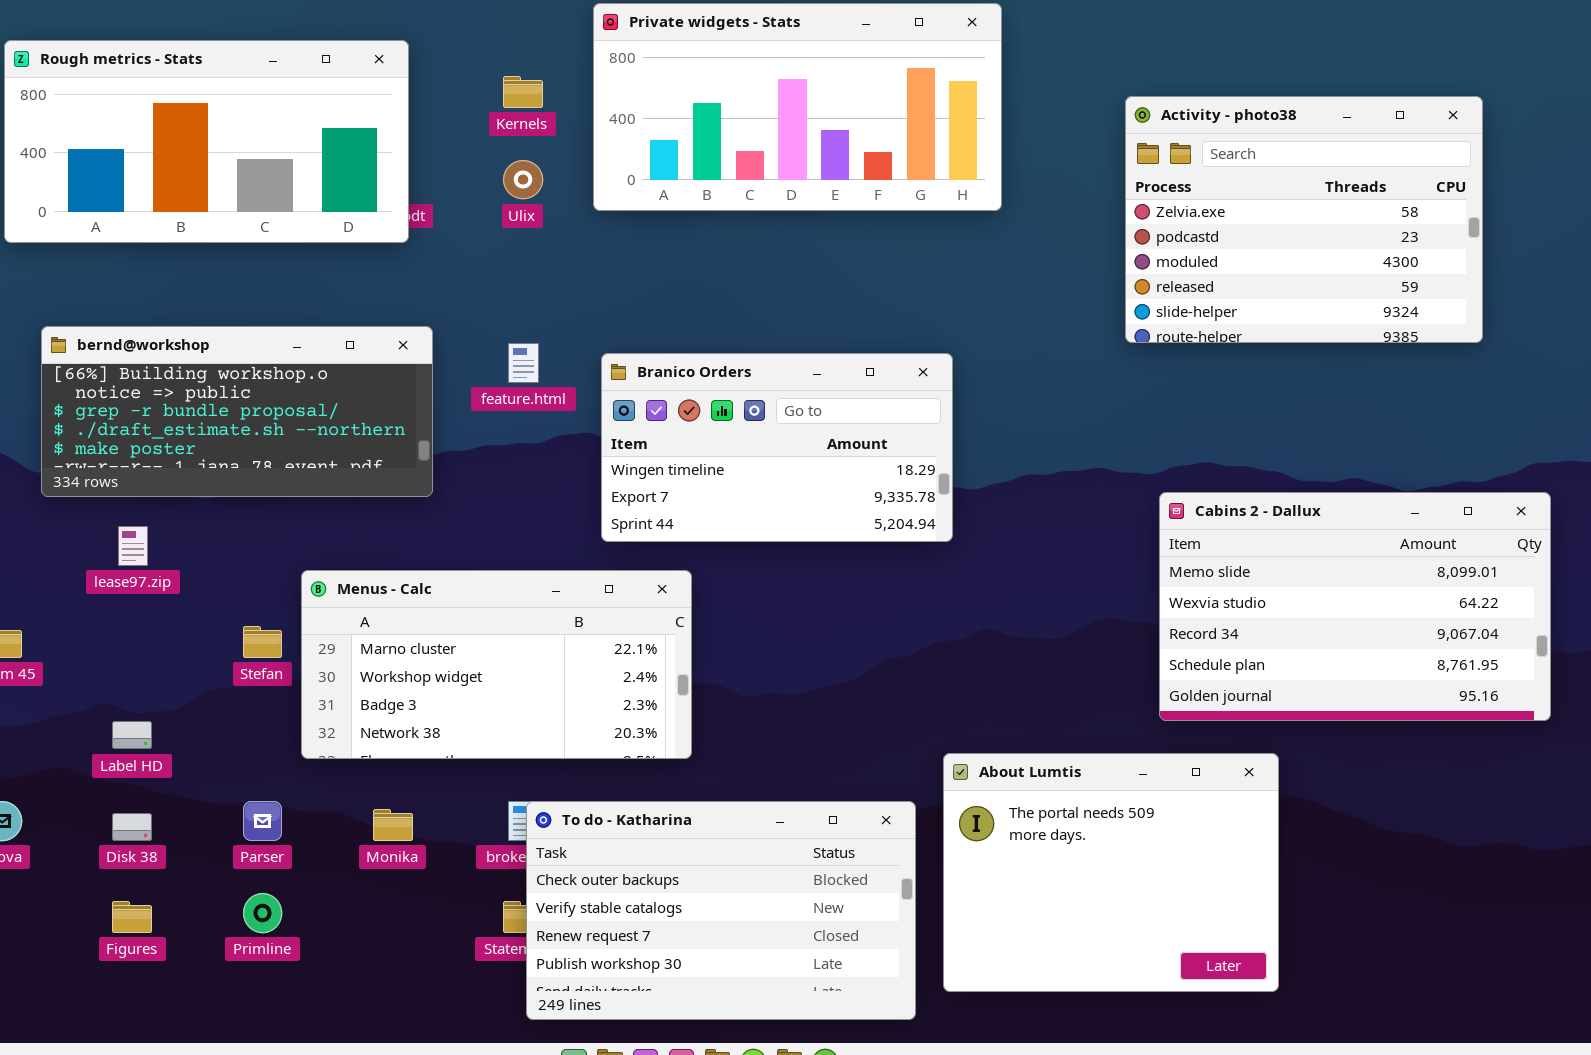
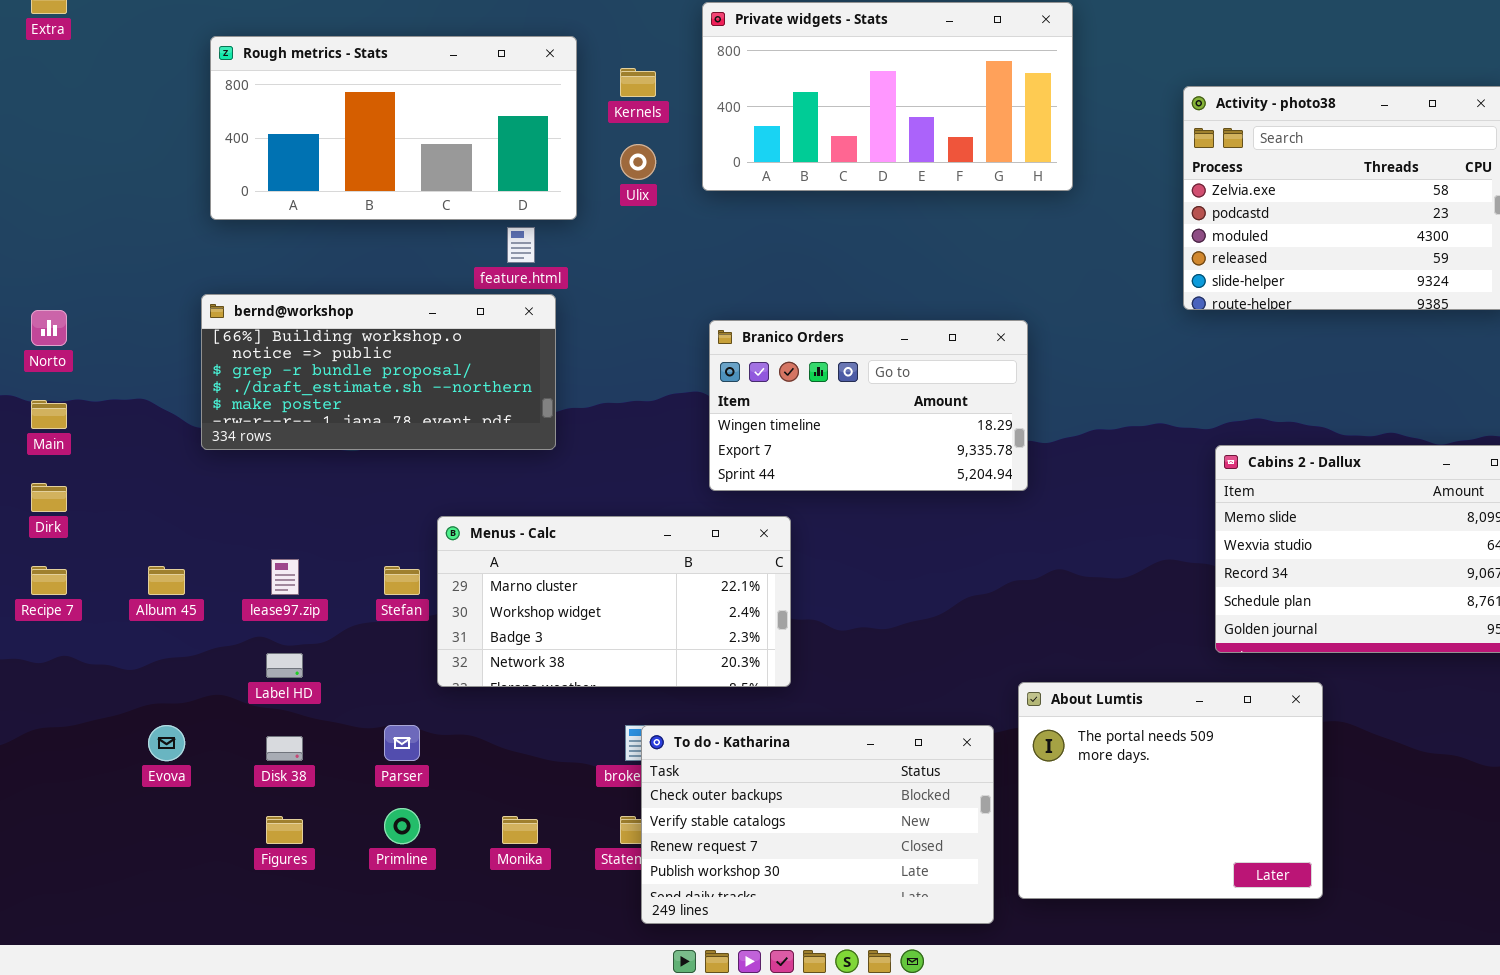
Rough metrics - Stats: [4,40,409,243] -> [210,36,577,220], moved
feature.html: [508,343,539,383] -> [507,227,535,263], moved
lease97.zip: [118,526,148,566] -> [271,559,299,595], moved
Monika: [373,809,413,841] -> [502,816,538,844], moved

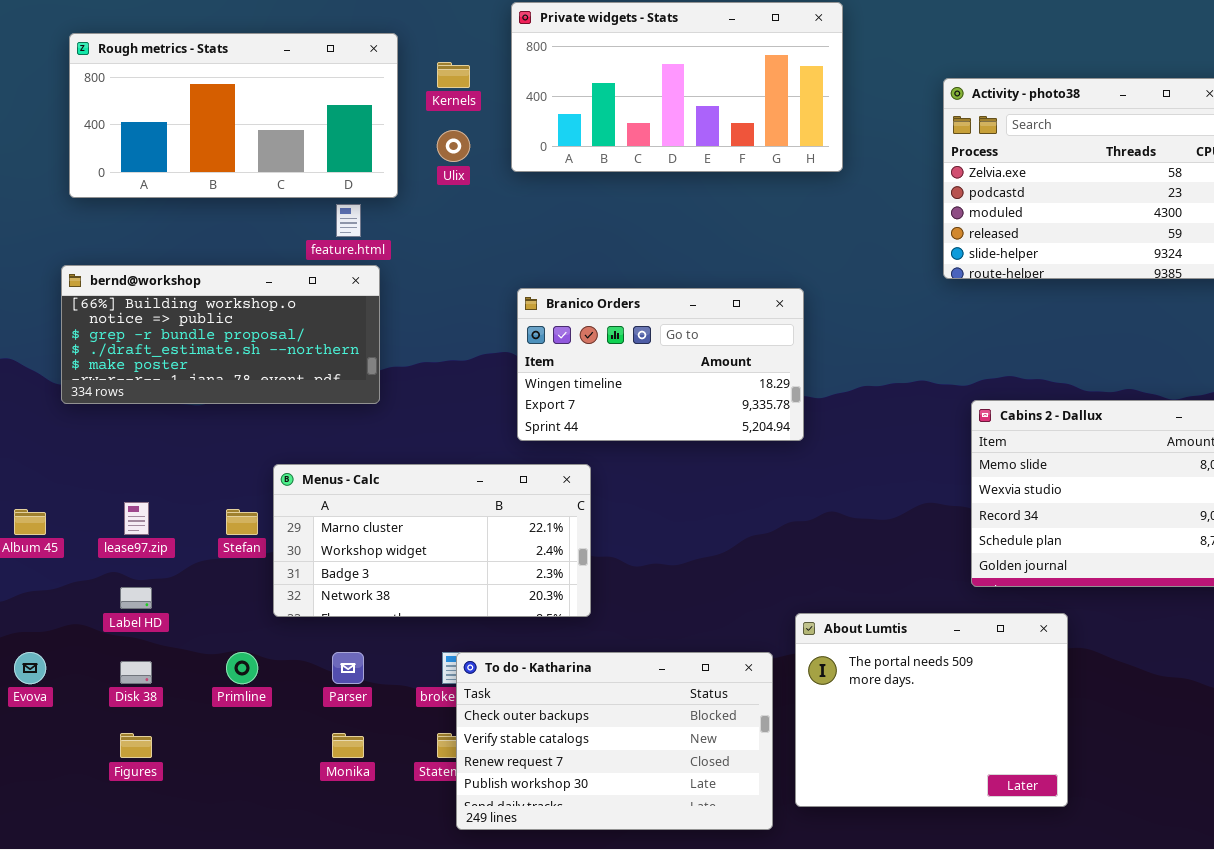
Parser: [384,725,420,761] -> [332,652,364,684], moved
Primline: [384,808,420,844] -> [226,652,258,684], moved

